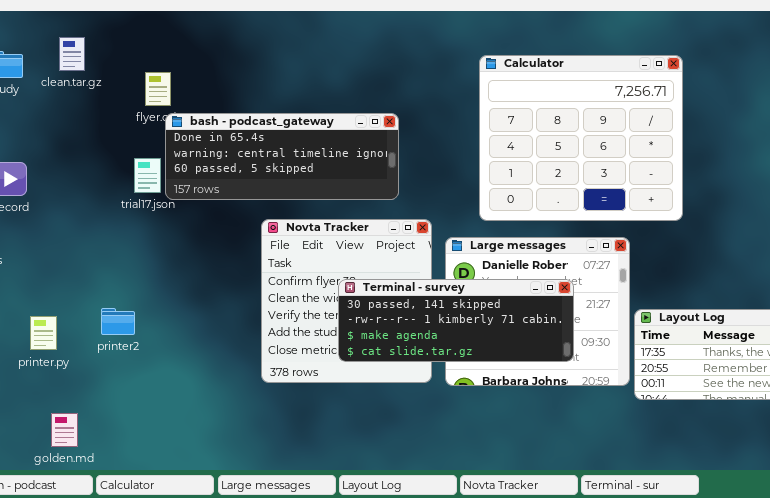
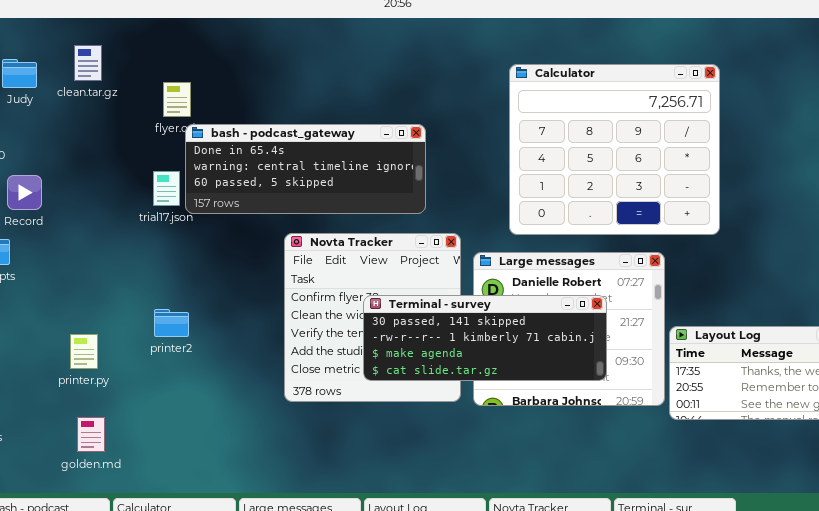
printer2: [101,308,135,335] -> [154,309,189,337], moved
printer.py: [30,316,57,350] -> [70,334,98,369], moved
golden.md: [51,413,78,447] -> [77,417,105,452], moved

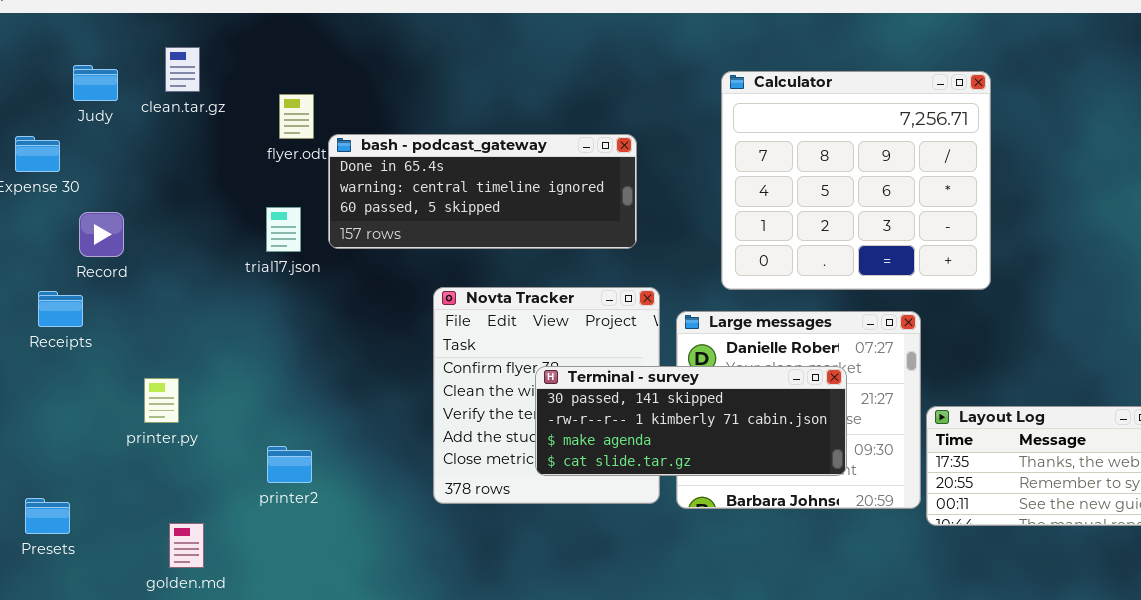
bash - podcast_gateway: [185,124,426,214] -> [328,134,637,249], moved
printer2: [154,309,189,337] -> [267,446,312,483], moved
printer.py: [70,334,98,369] -> [144,378,179,423], moved

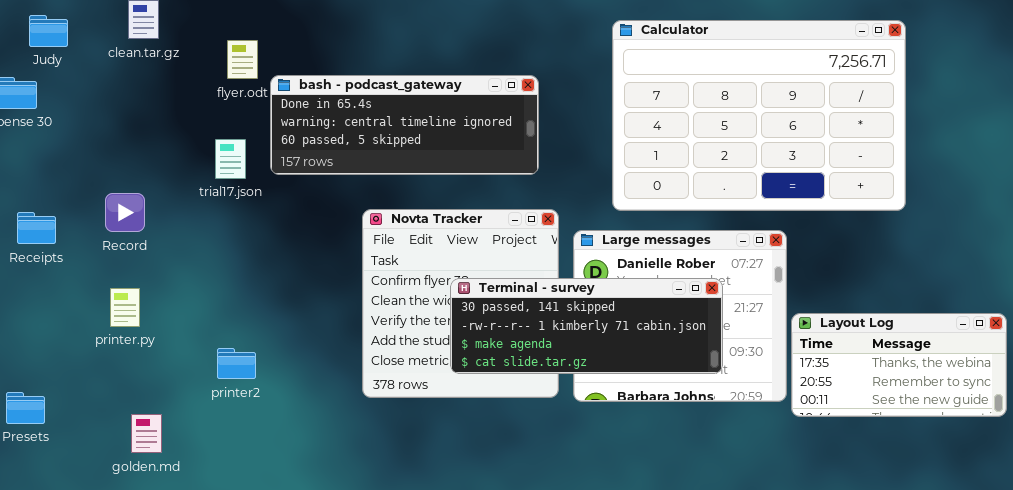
Judy: [73,65,118,101] -> [29,15,68,47], moved
Calculator: [721,71,991,290] -> [612,20,906,211], resized
Record: [79,212,124,257] -> [105,193,145,232], moved

